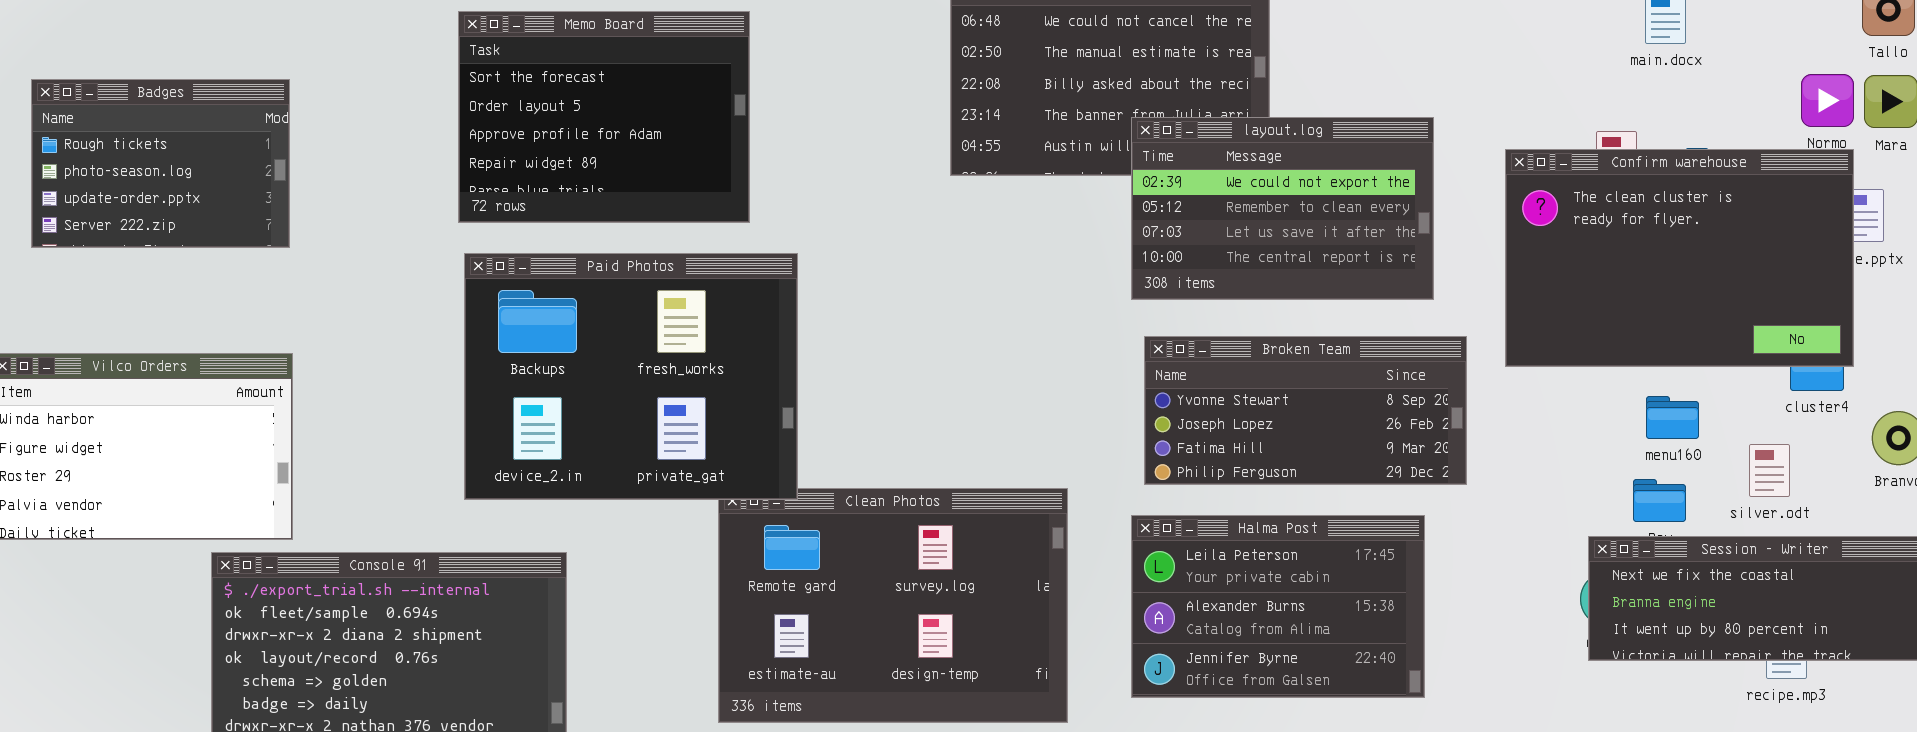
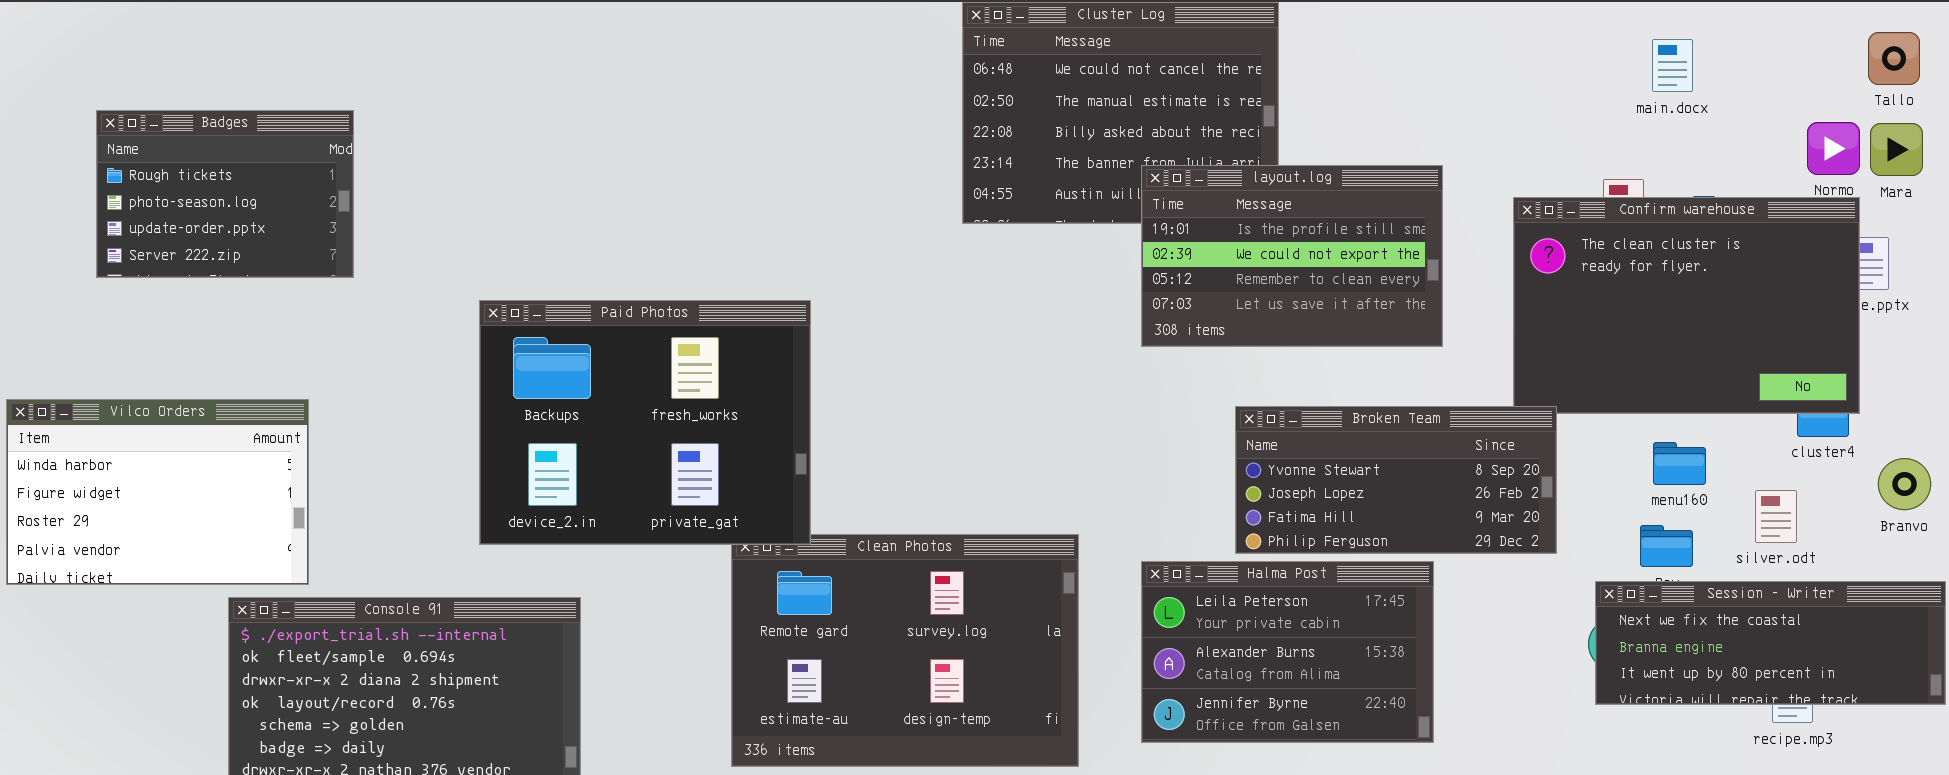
Memo Board: [458,11,750,223] -> none, closed
Badges: [31,79,290,248] -> [96,110,354,278], moved
layout.log: [1131,117,1434,300] -> [1141,165,1443,347], scrolled up 1 row
Broken Team: [1144,336,1467,485] -> [1235,406,1557,554], moved

